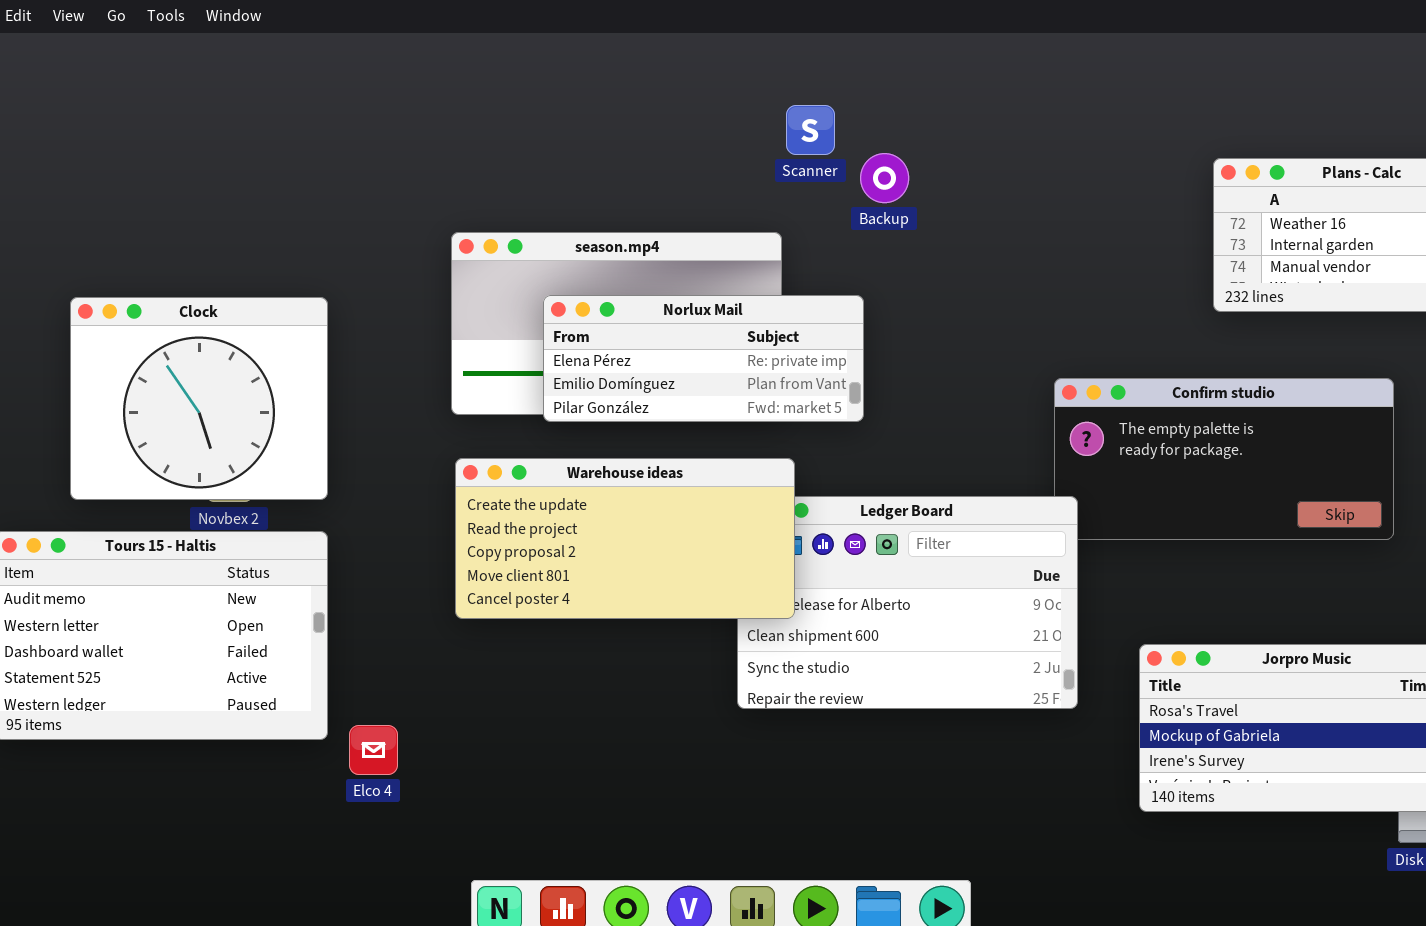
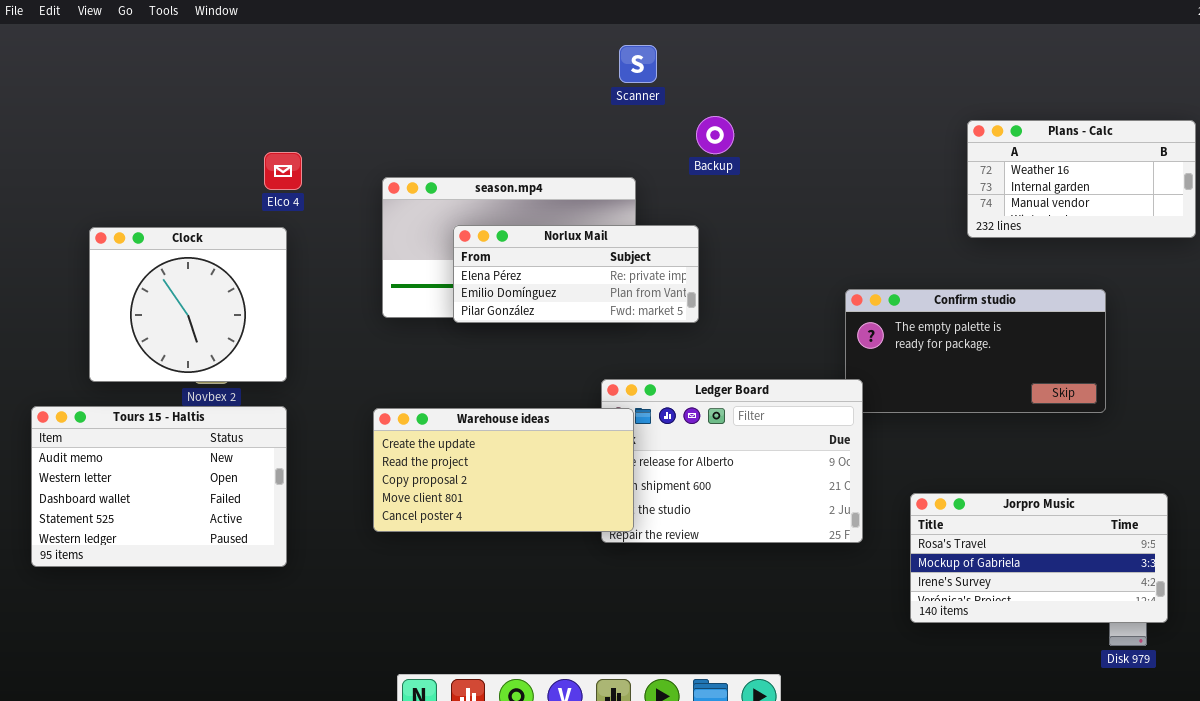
Scanner: [786,105,835,155] -> [619,45,657,83], moved
Warehouse ideas: [455,458,795,619] -> [373,408,634,532], moved
Elco 4: [349,725,398,775] -> [264,152,302,190], moved

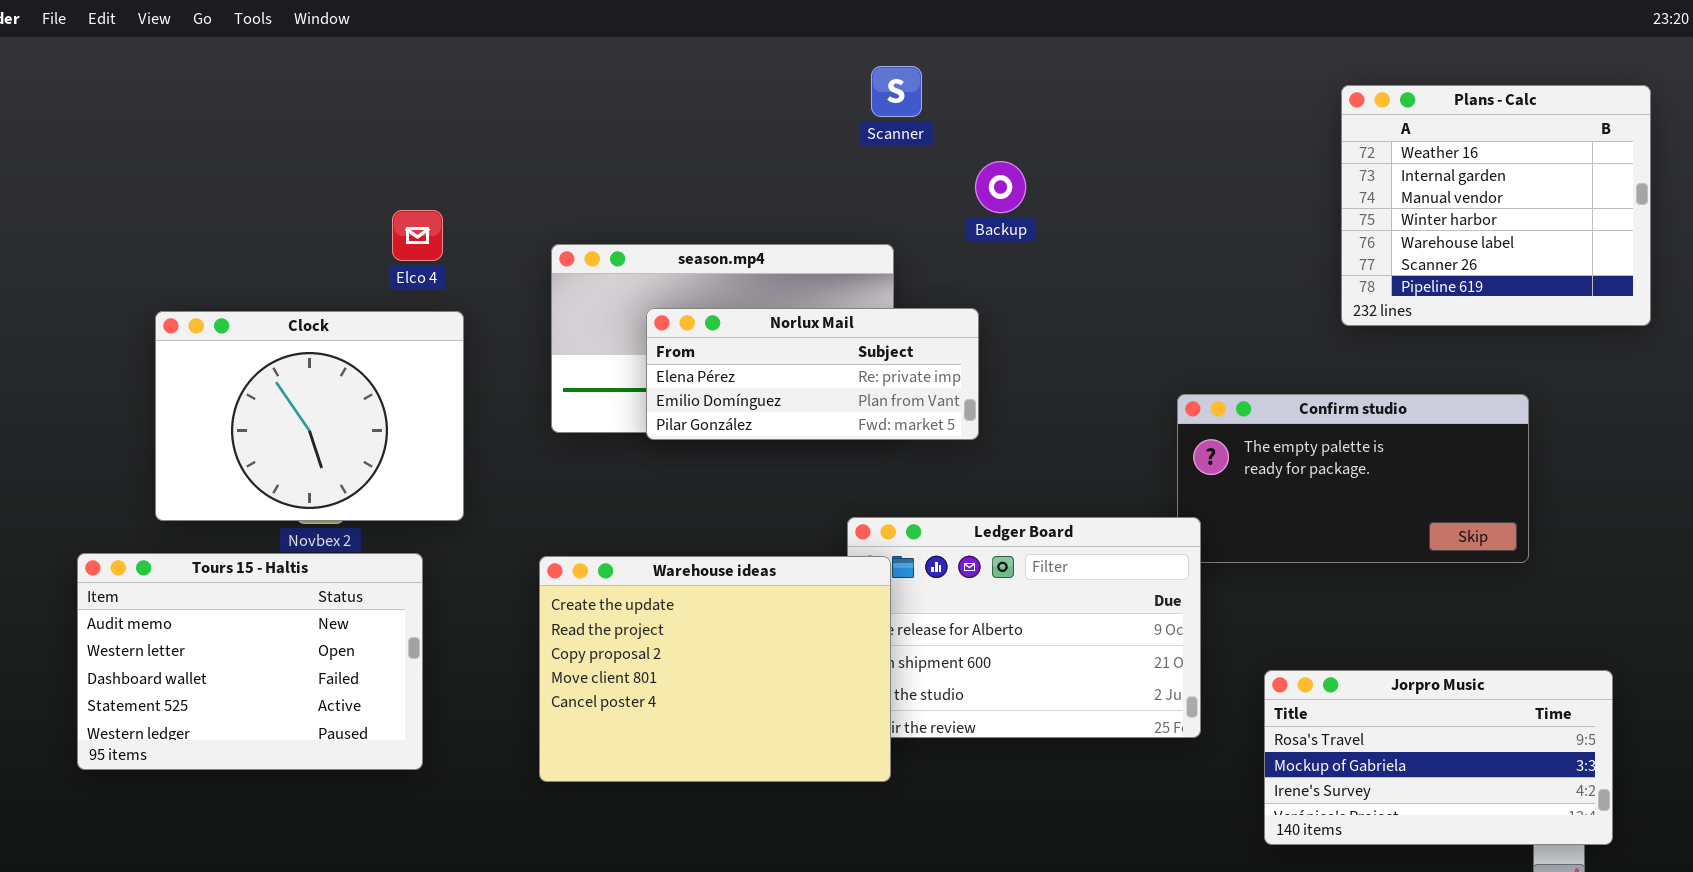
Plans - Calc: [967,120,1196,238] -> [1341,85,1651,326], resized
Clock: [89,227,287,382] -> [155,311,464,521], resized
Warehouse ideas: [373,408,634,532] -> [539,556,891,782], resized

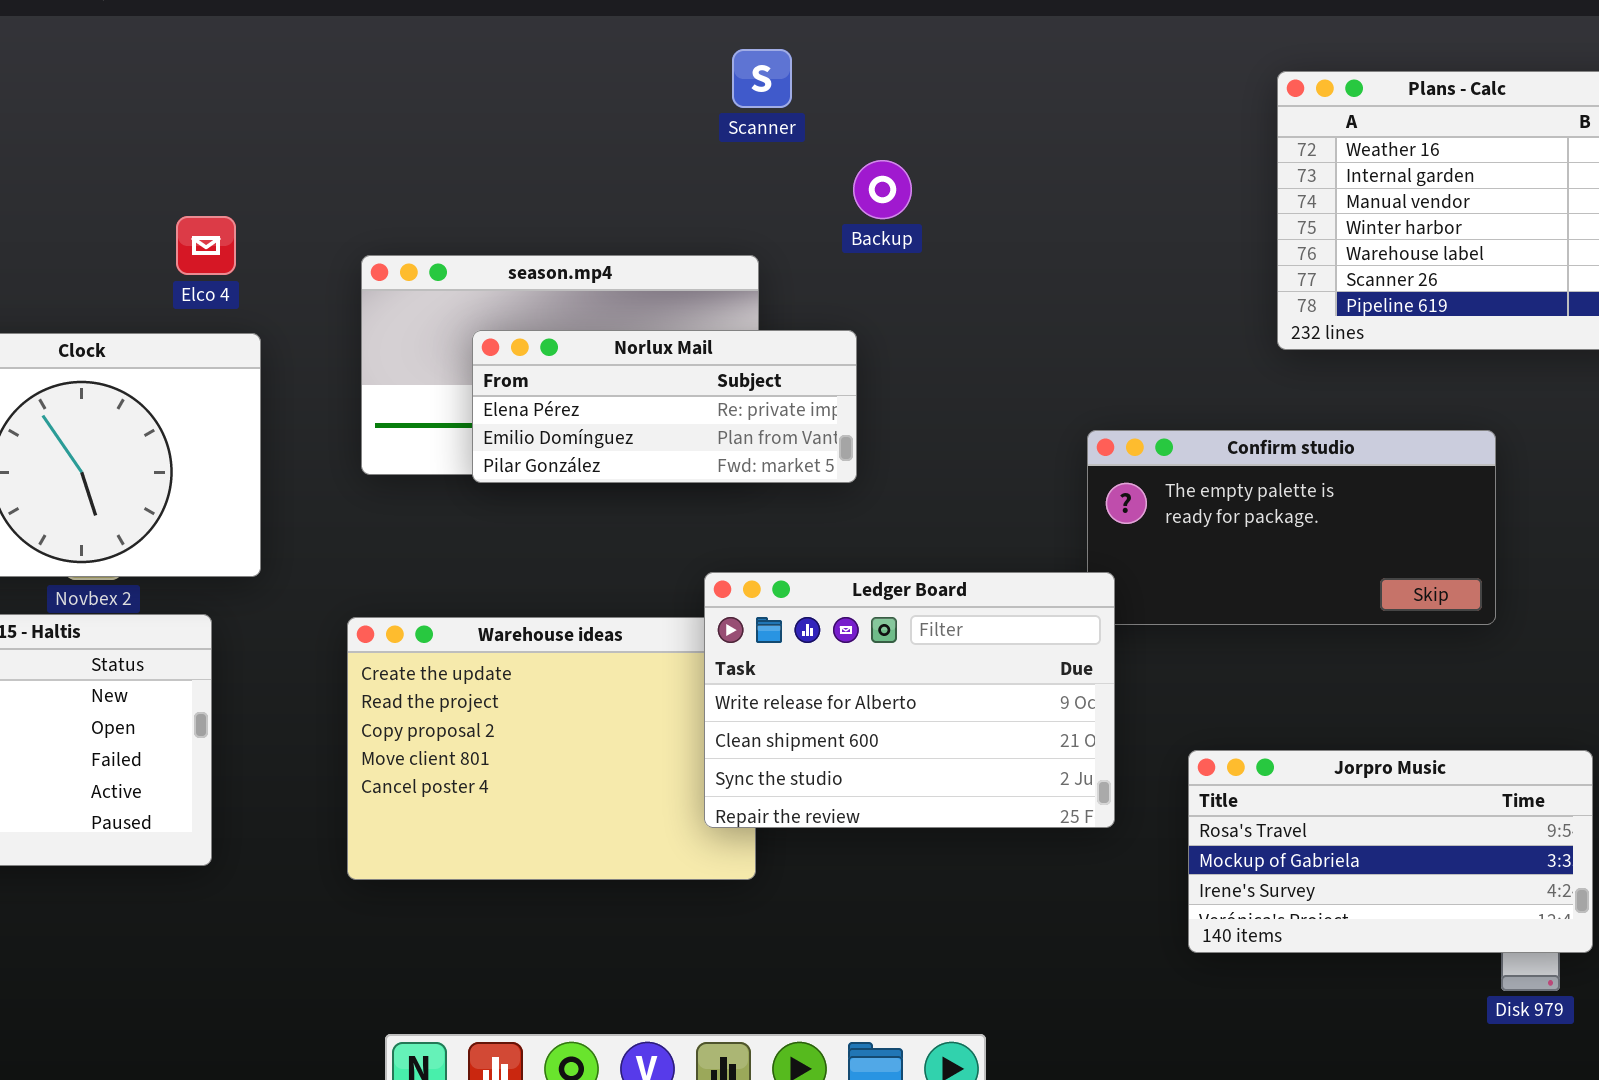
Ledger Board: [847,517,1201,738] -> [704,572,1115,828], raised

